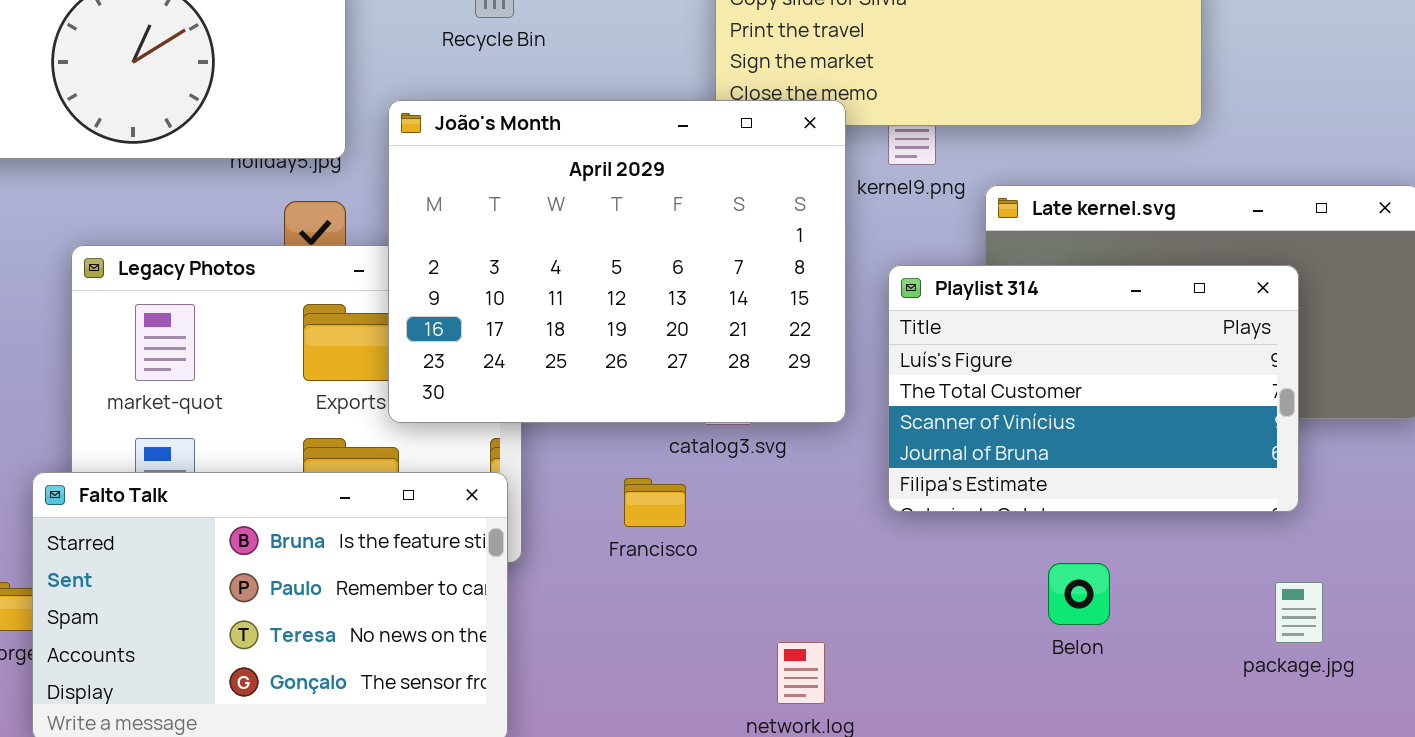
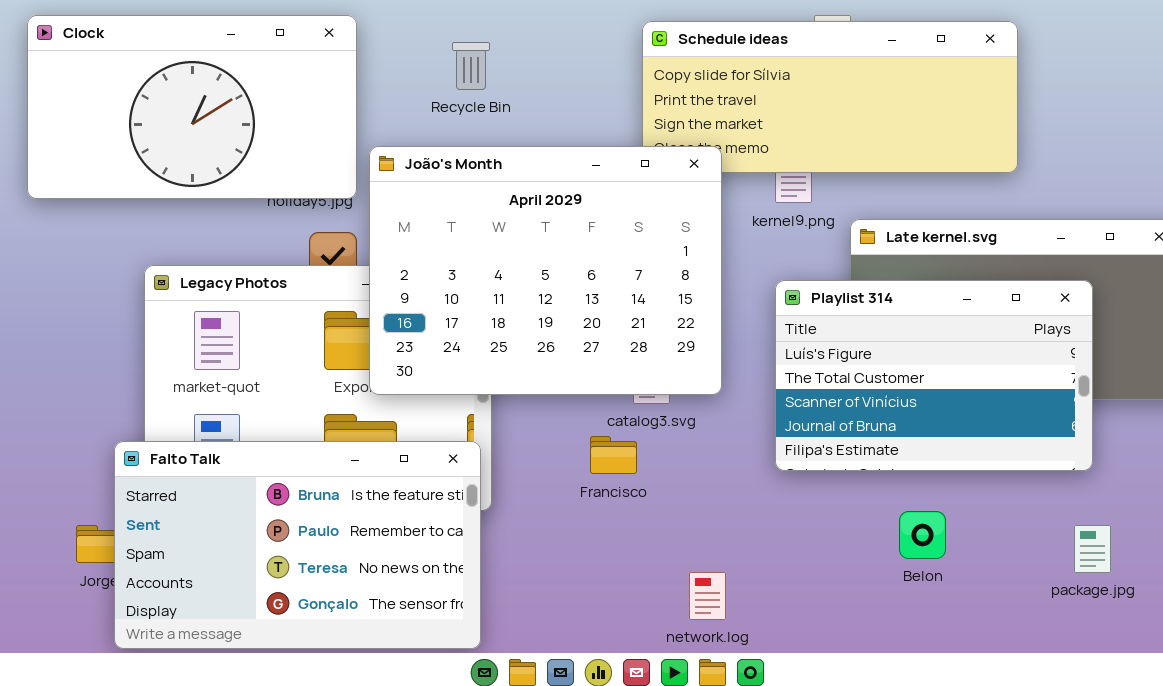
João's Month: [388,100,846,423] -> [369,146,722,395], moved
Francisco: [624,478,686,527] -> [590,436,637,474], moved

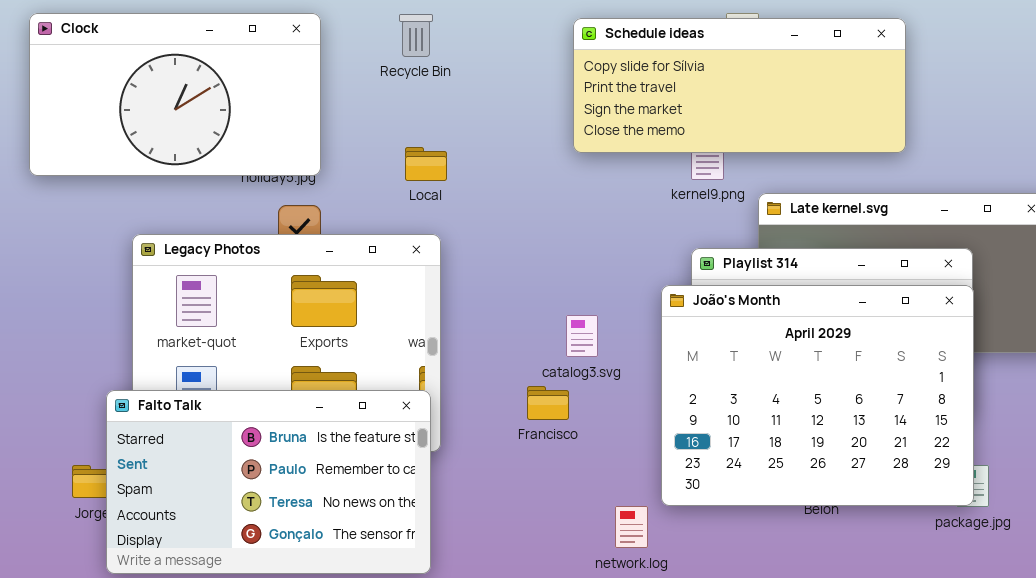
Recycle Bin: [452,42,490,90] -> [399,14,433,57], moved
João's Month: [369,146,722,395] -> [661,285,974,506], moved

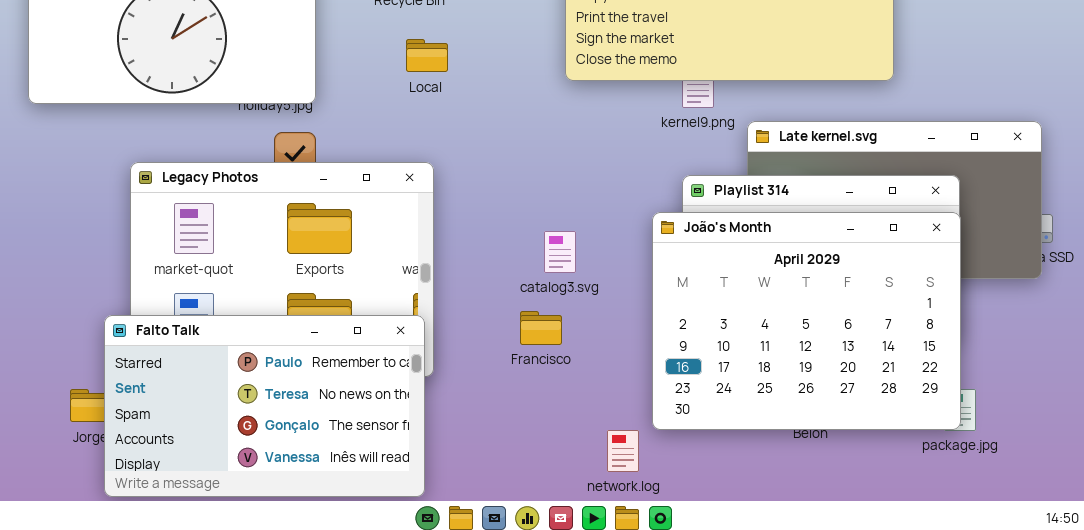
Local: [405,147,447,181] -> [406,39,448,72], moved
catalog3.svg: [566,315,598,357] -> [544,231,576,273], moved
Falto Talk: [106,390,431,574] -> [104,315,425,497], scrolled down 1 row

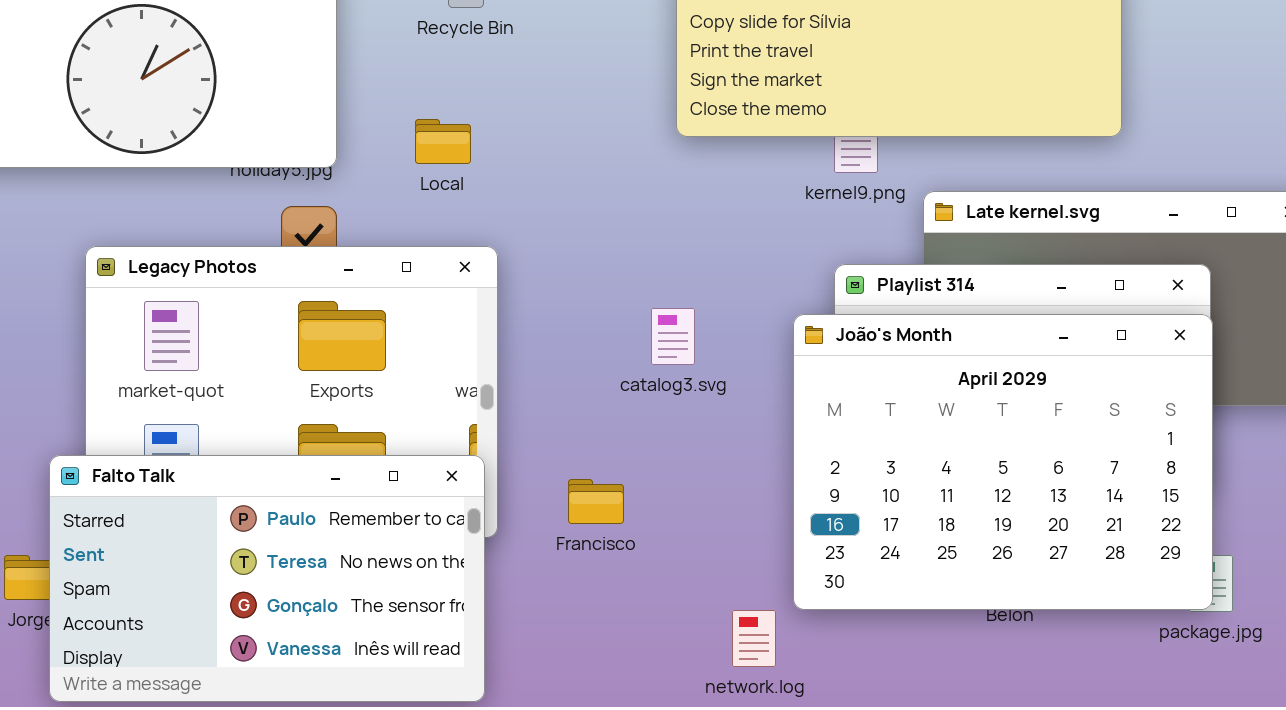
Local: [406,39,448,72] -> [415,119,471,164], moved
catalog3.svg: [544,231,576,273] -> [651,308,695,365], moved
Francisco: [520,311,562,345] -> [568,479,624,524], moved

